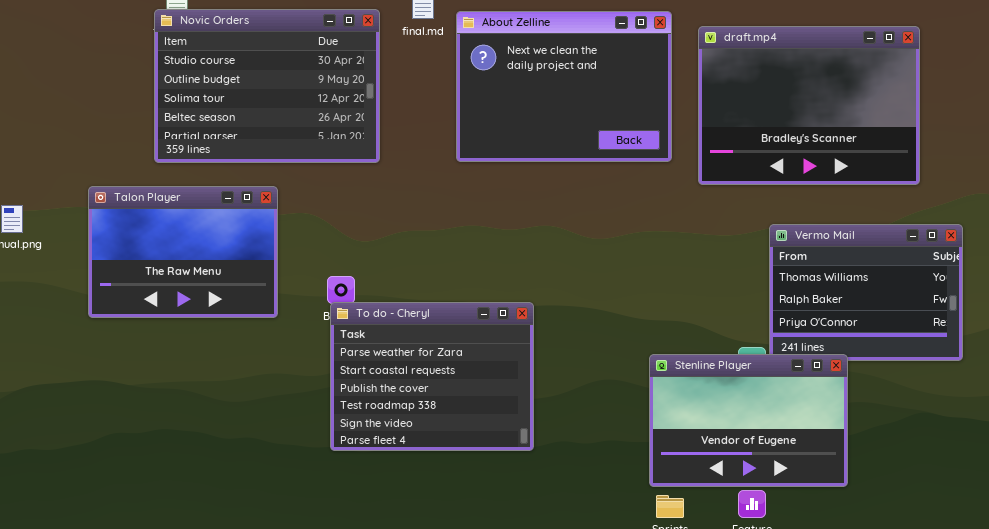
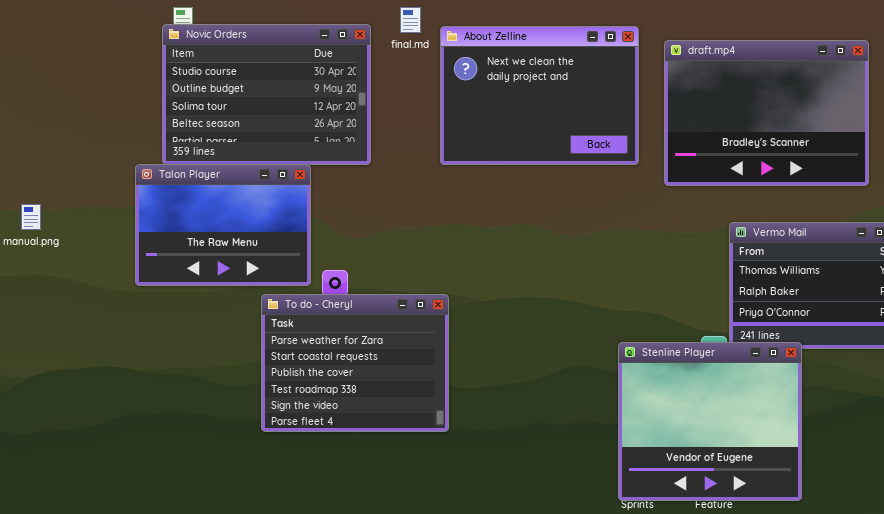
Talon Player: [88,186,278,318] -> [135,164,311,286], moved
To do - Cheryl: [330,302,534,451] -> [261,294,449,432], moved
Stenline Player: [649,354,848,487] -> [618,342,802,501], resized

